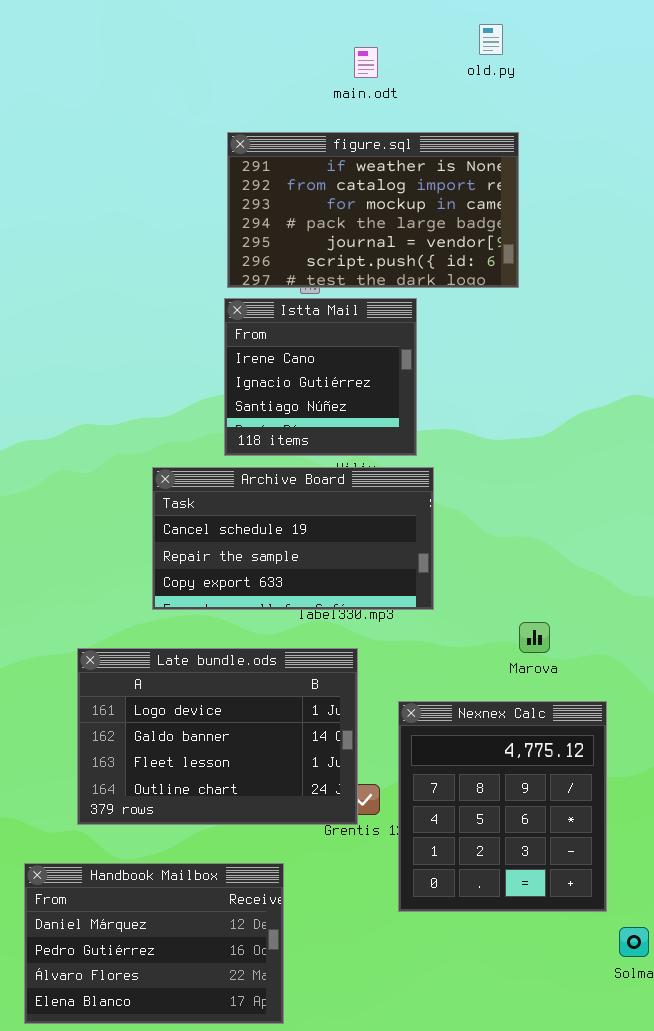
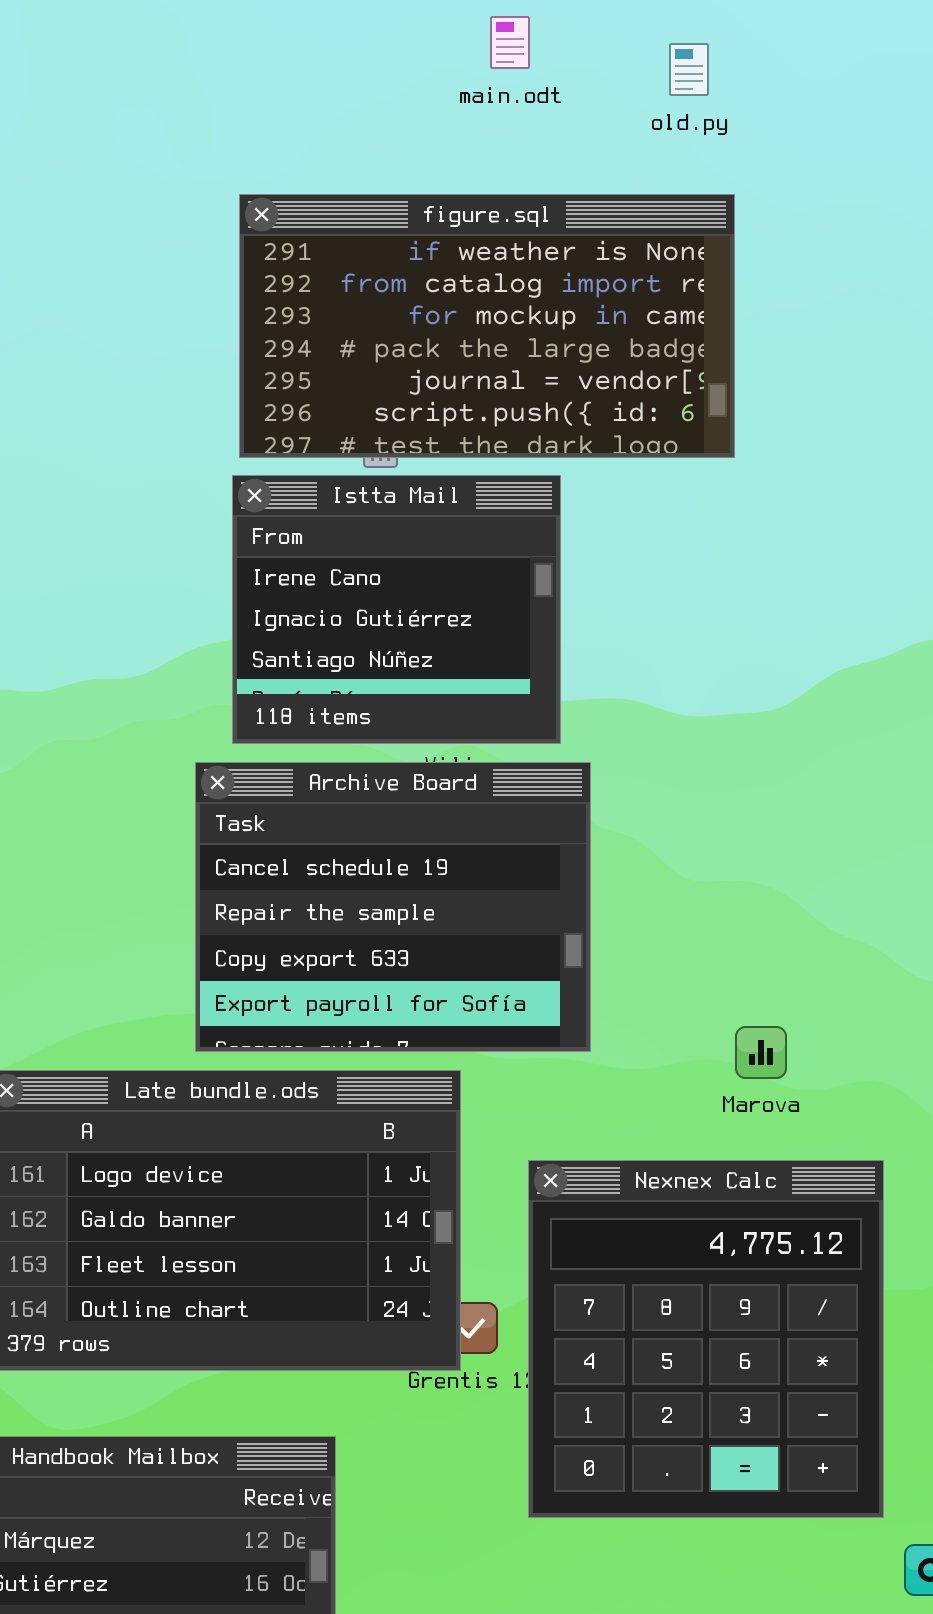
old.py: [479,24,503,55] -> [669,43,709,96], moved
main.odt: [354,47,378,78] -> [490,16,530,69], moved
Archive Board: [152,467,434,610] -> [195,762,591,1052], resized

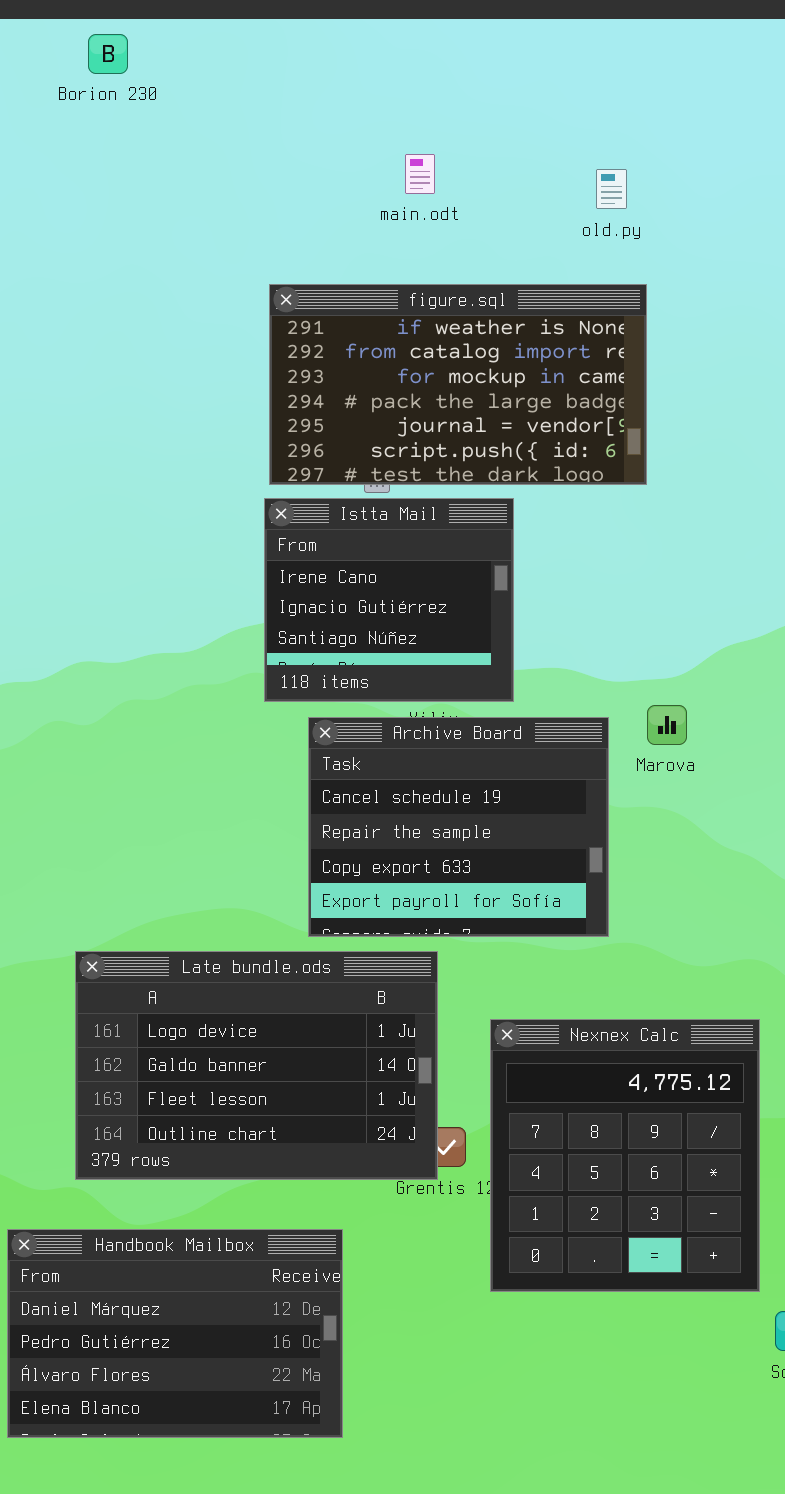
main.odt: [490,16,530,69] -> [405,154,435,194], moved
Archive Board: [195,762,591,1052] -> [308,717,609,937], moved
Marova: [735,1026,787,1079] -> [647,705,687,745], moved

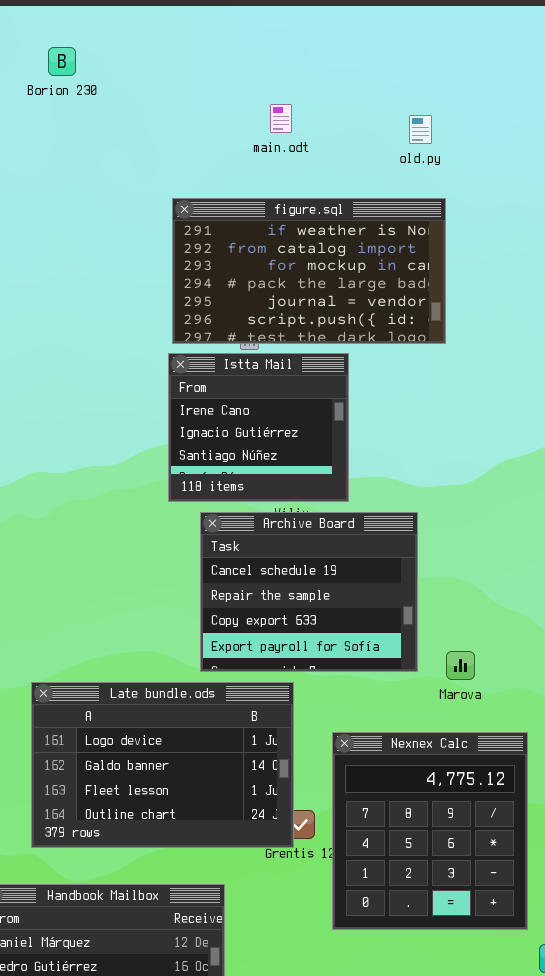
Borion 230: [88,34,128,74] -> [48,47,76,76], moved
Marova: [647,705,687,745] -> [446,651,475,680], moved

